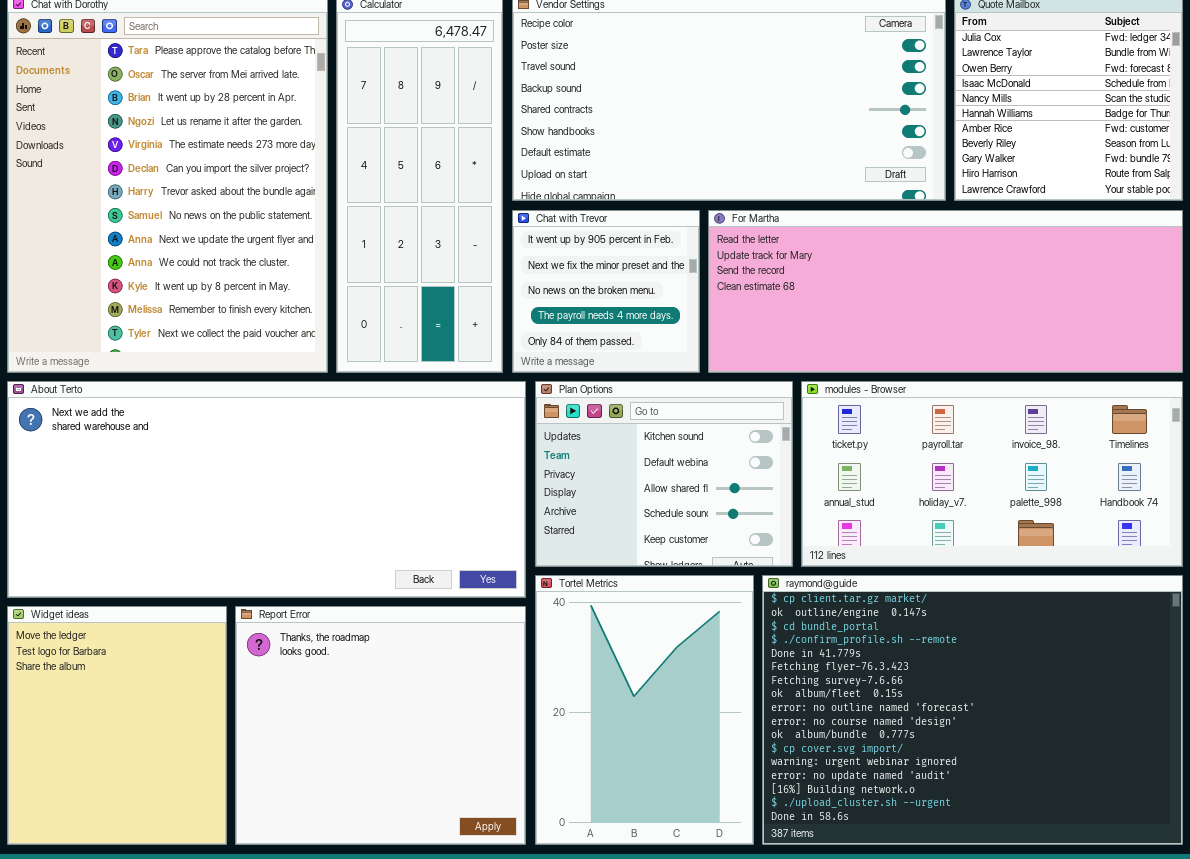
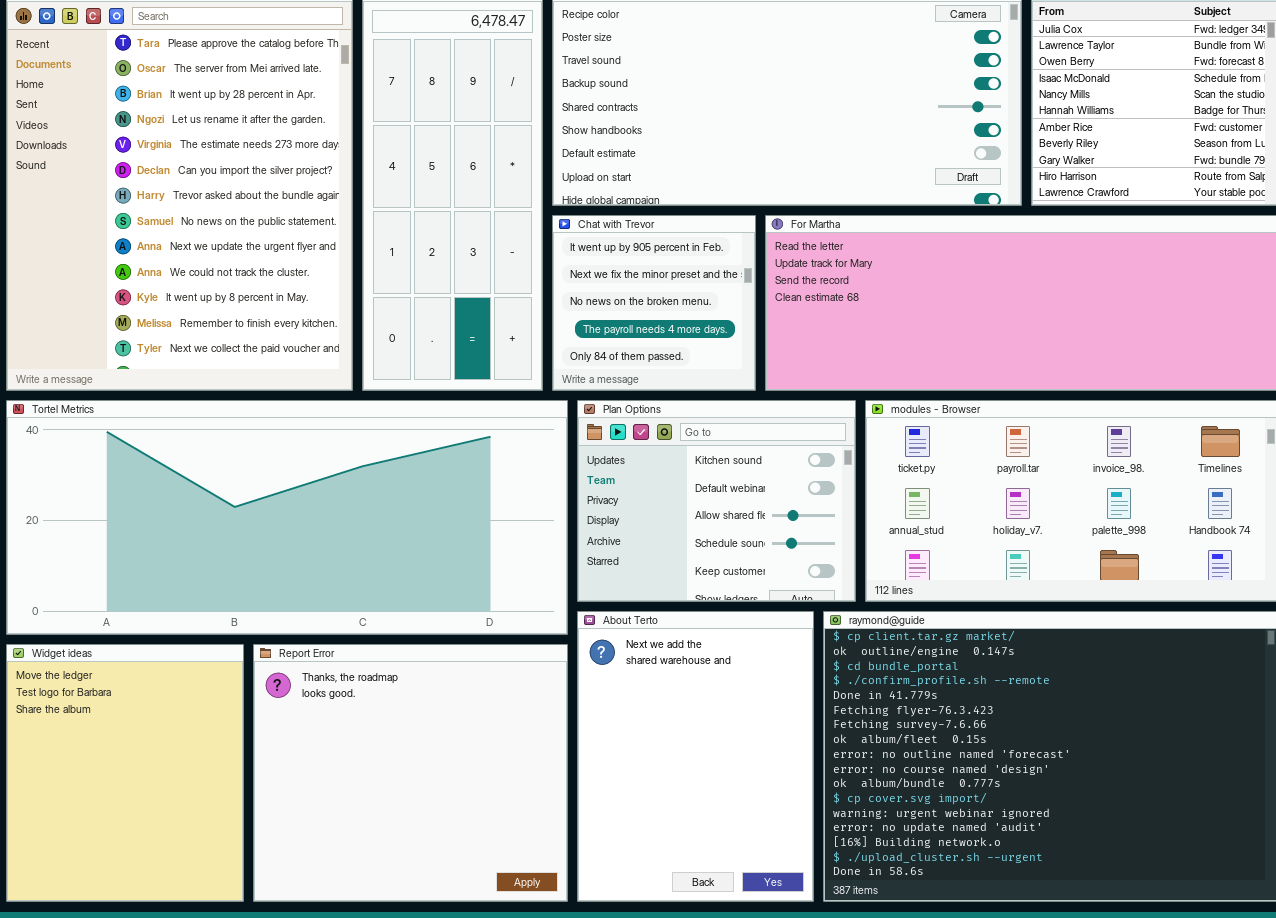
About Terto: [7,381,526,598] -> [577,611,814,902], moved, resized
Tortel Metrics: [535,575,754,845] -> [6,400,568,635], moved, resized

